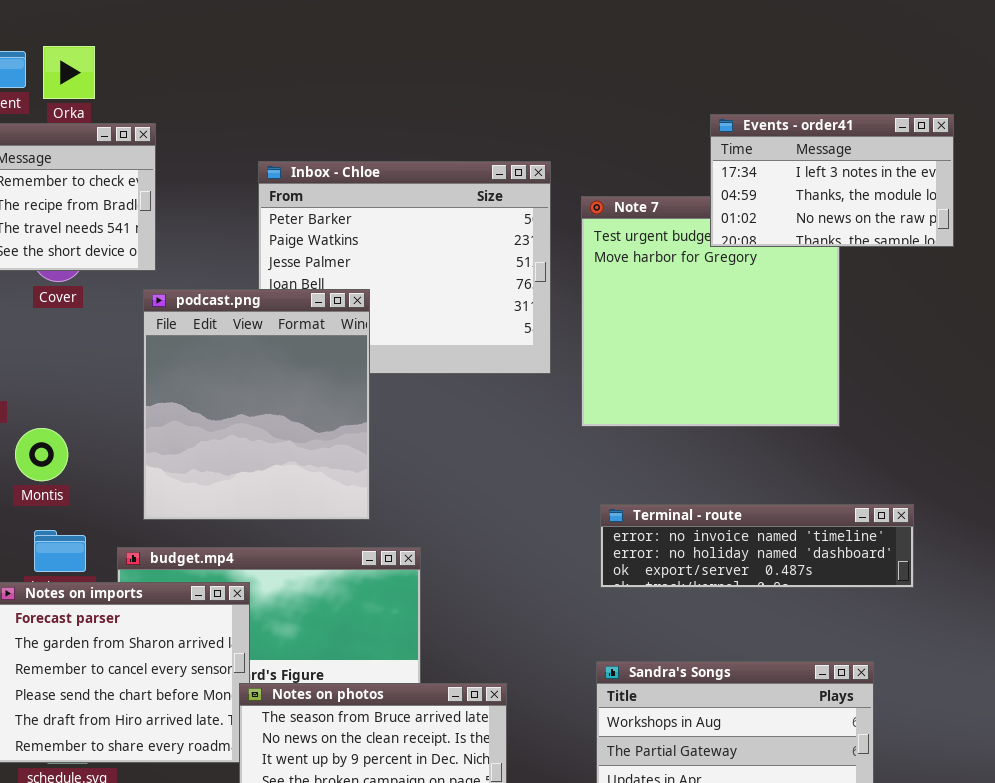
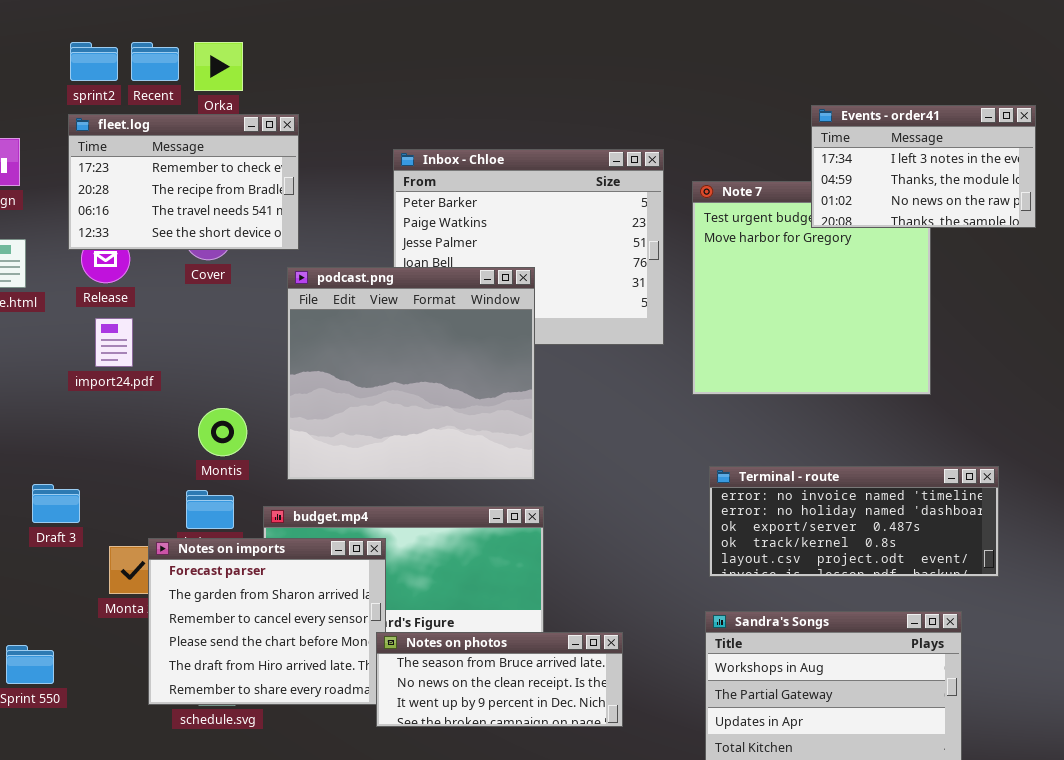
podcast.png: [143,289,370,520] -> [287,267,535,480], resized
Montis: [15,428,68,481] -> [198,408,247,456], moved
Terminal - route: [600,504,914,588] -> [709,466,999,577], resized

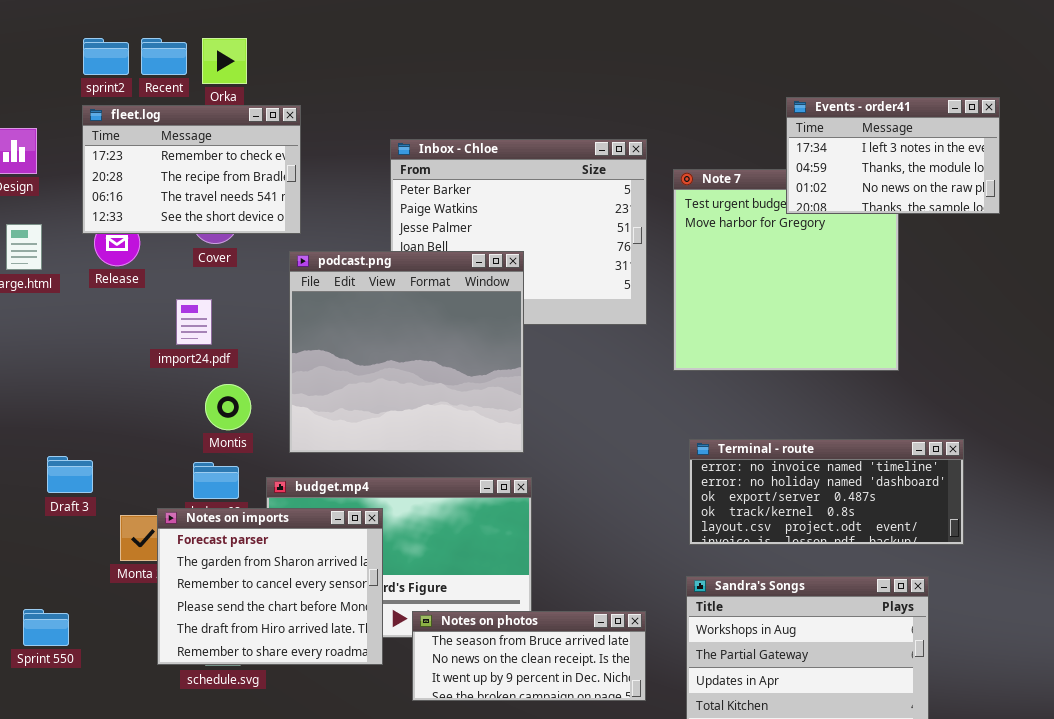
import24.pdf: [95,318,133,367] -> [176,299,212,345], moved
Notes on photos: [376,632,623,727] -> [412,611,646,701], moved

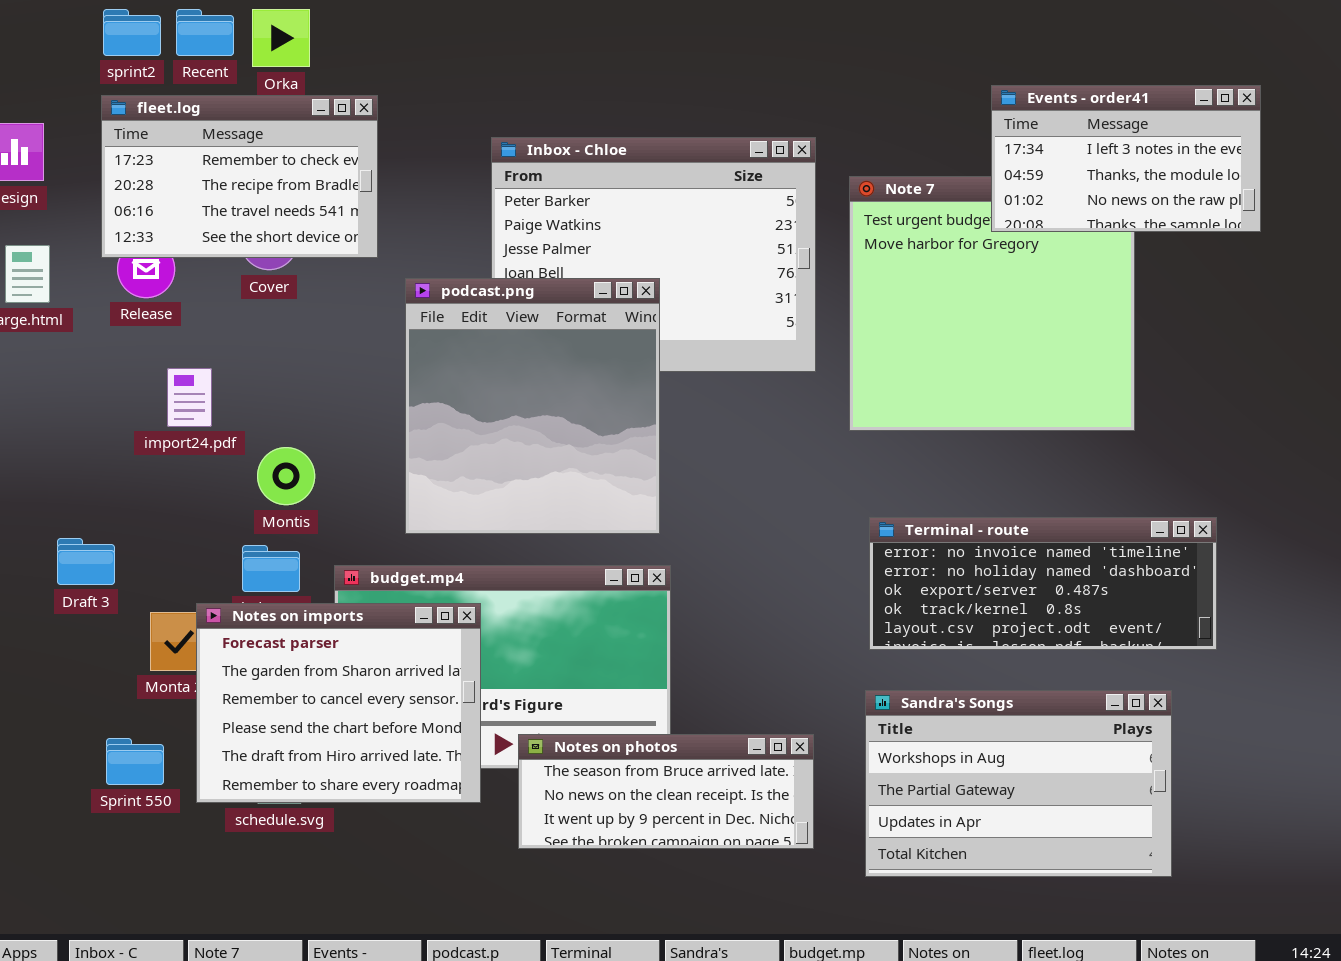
podcast.png: [289,251,524,453] -> [405,278,660,534], resized
import24.pdf: [176,299,212,345] -> [167,368,212,427], moved
Sprint 550: [23,609,69,646] -> [106,738,164,785], moved

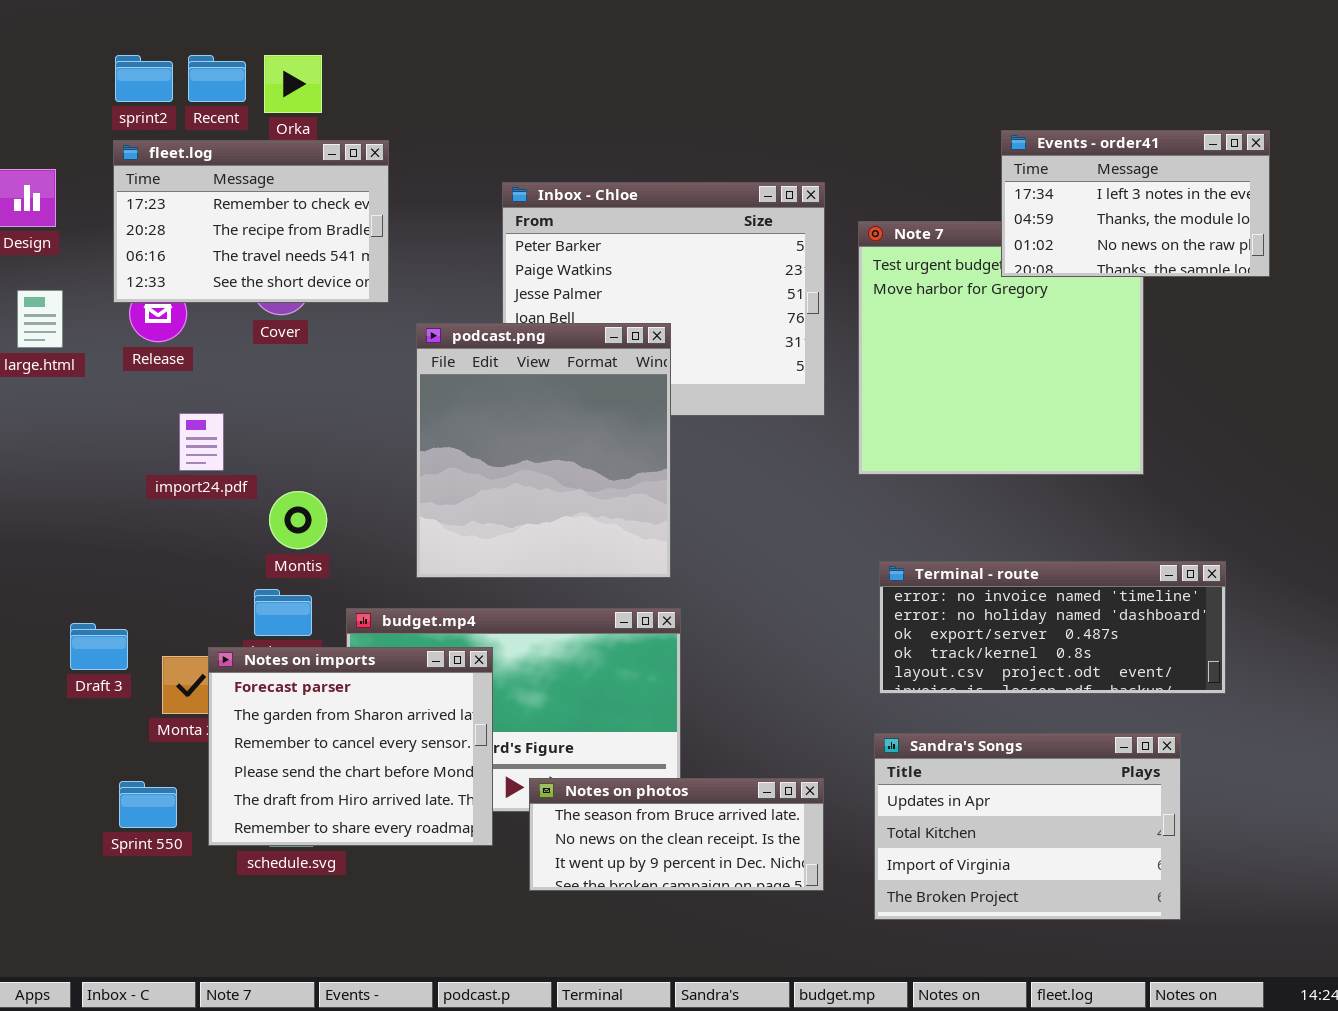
Draft 3: [57,538,115,585] -> [70,623,128,670], moved
Sandra's Songs: [865,690,1172,877] -> [874,733,1181,920], scrolled down 2 rows

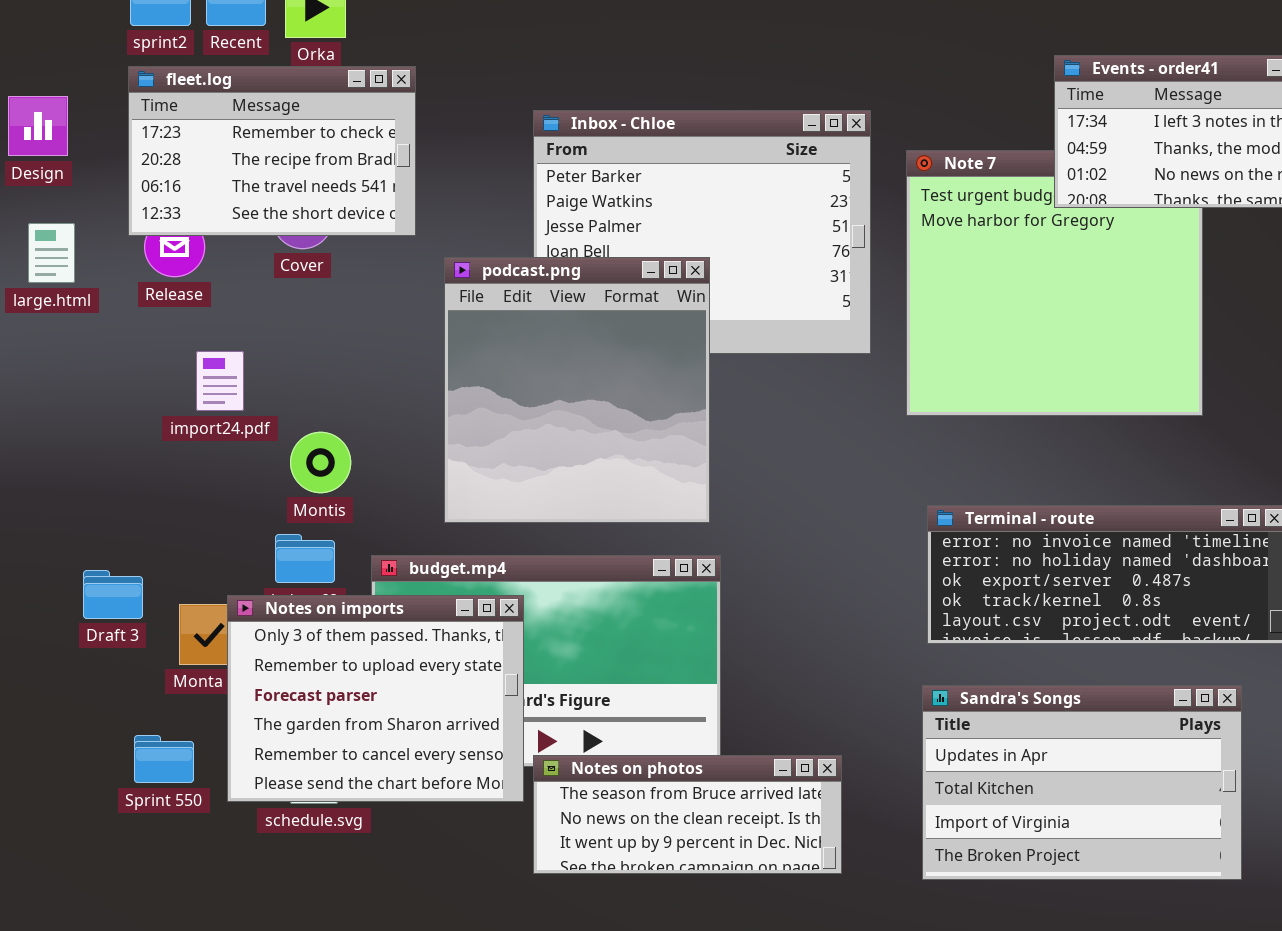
Notes on imports: [208,647,493,846] -> [227,595,524,802], scrolled up 2 rows
Notes on photos: [529,778,824,891] -> [533,755,842,874], moved

